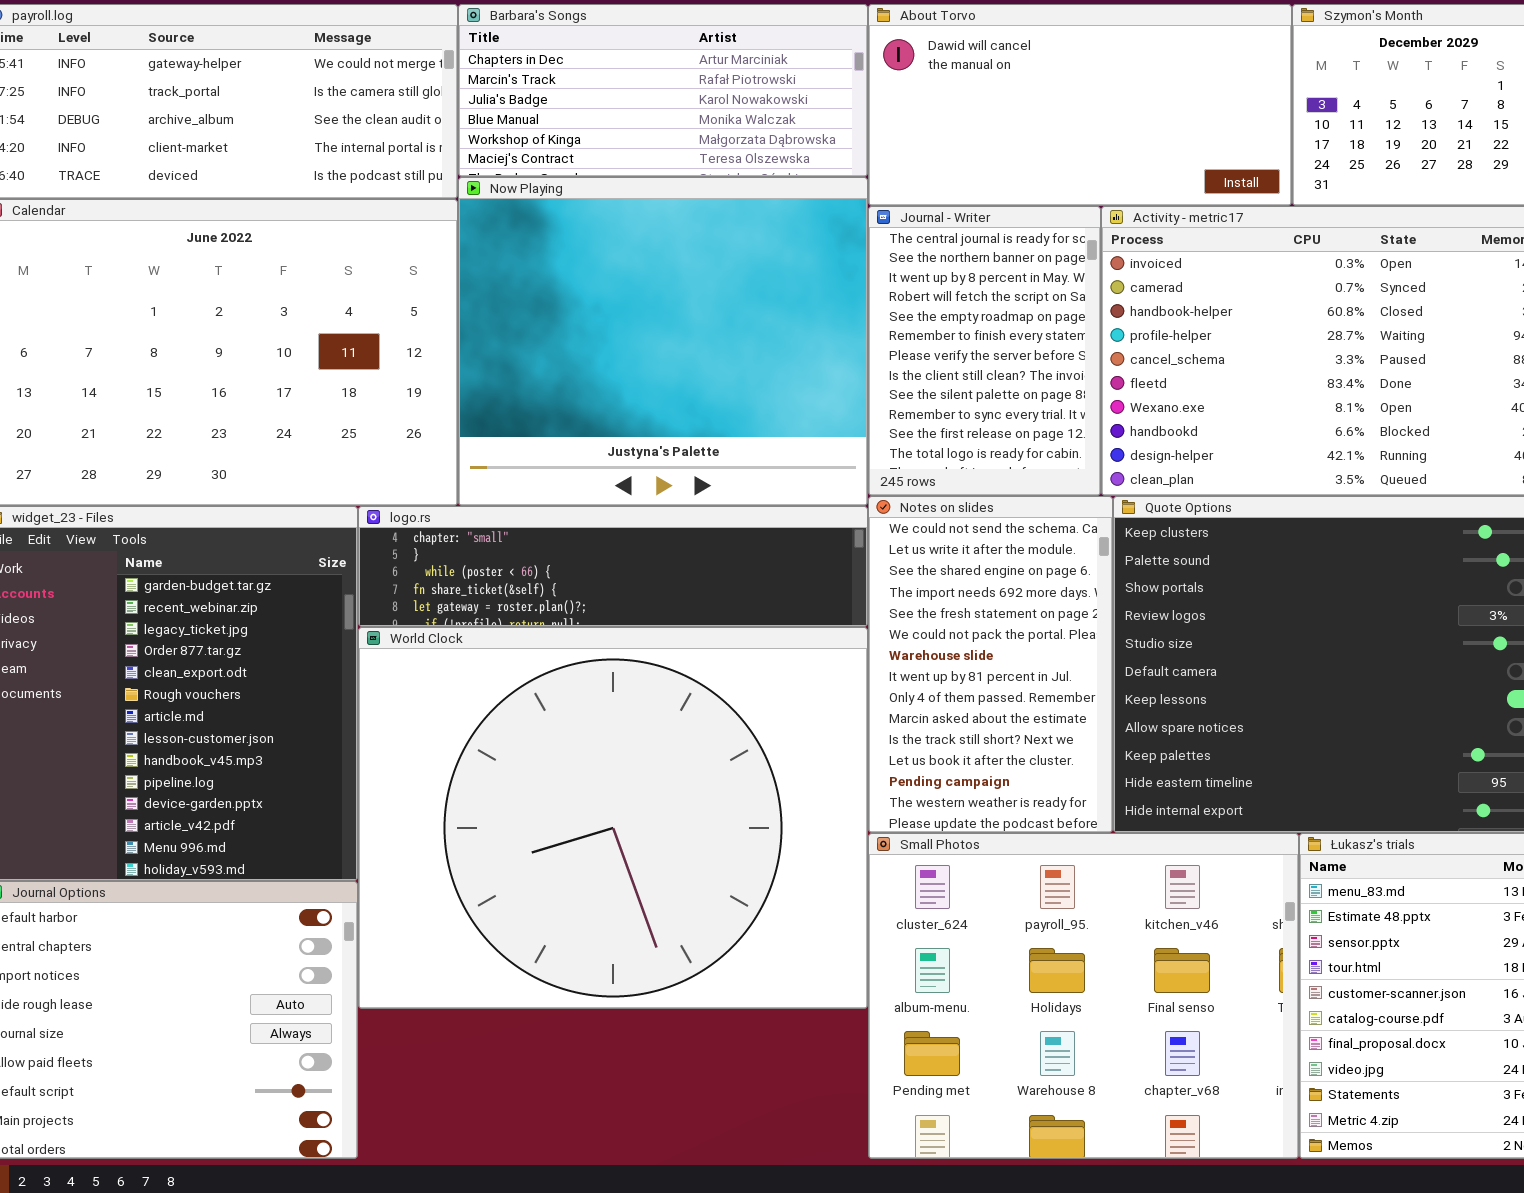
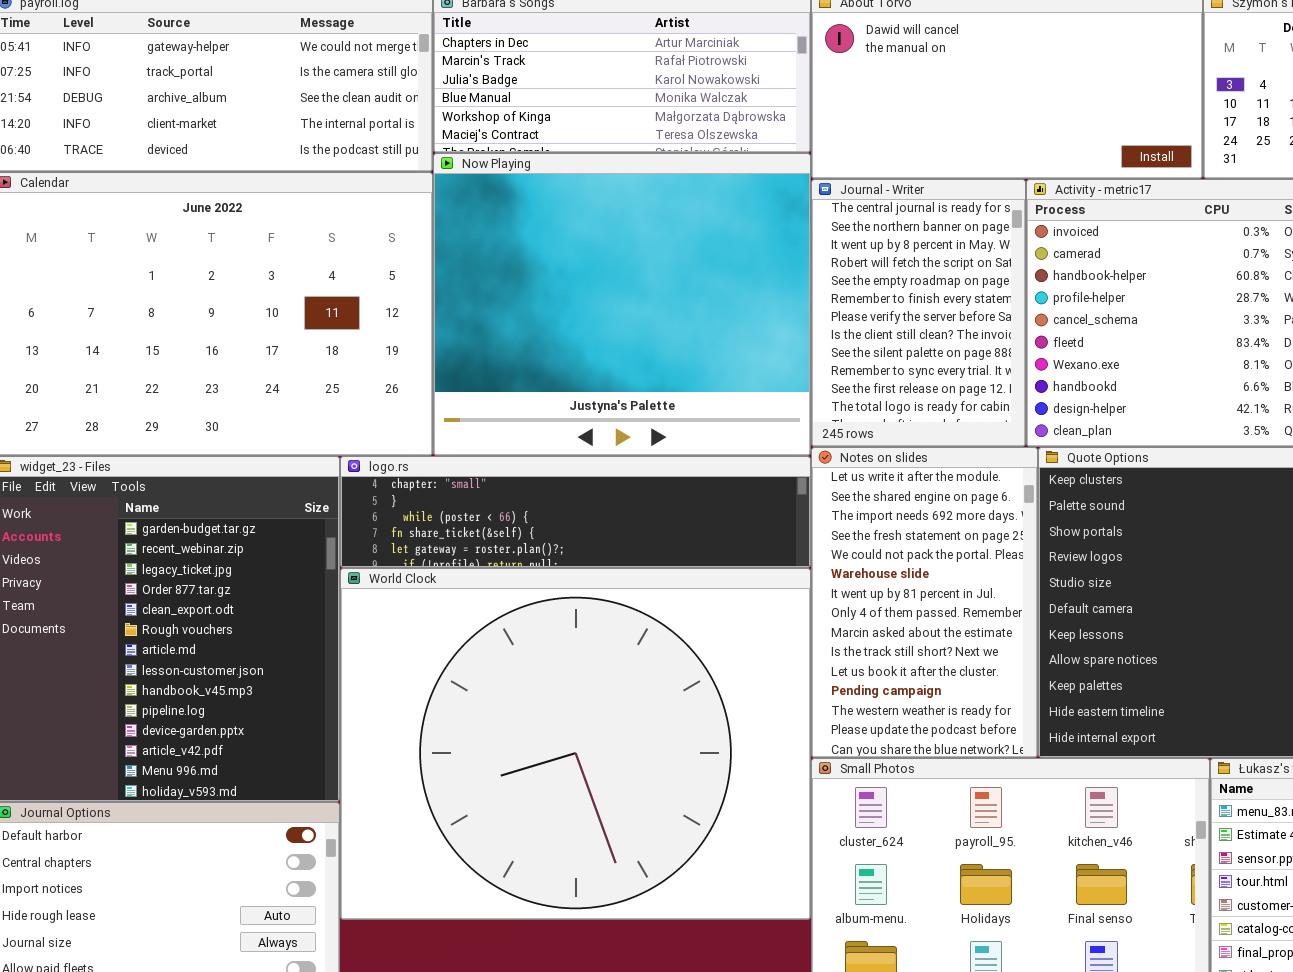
Notes on slides: [868,496,1113,833] -> [811,447,1038,758], scrolled down 1 row

